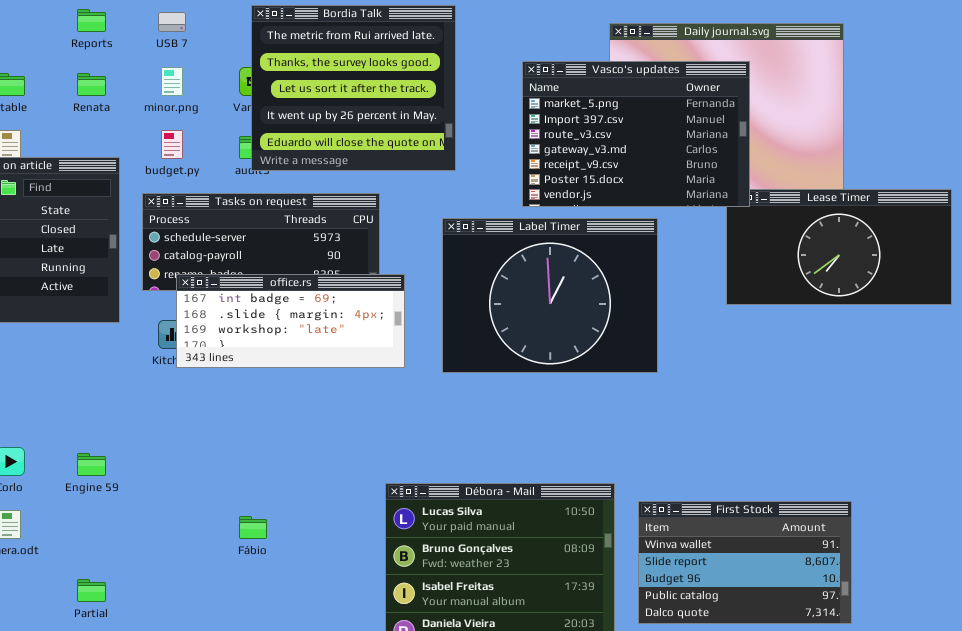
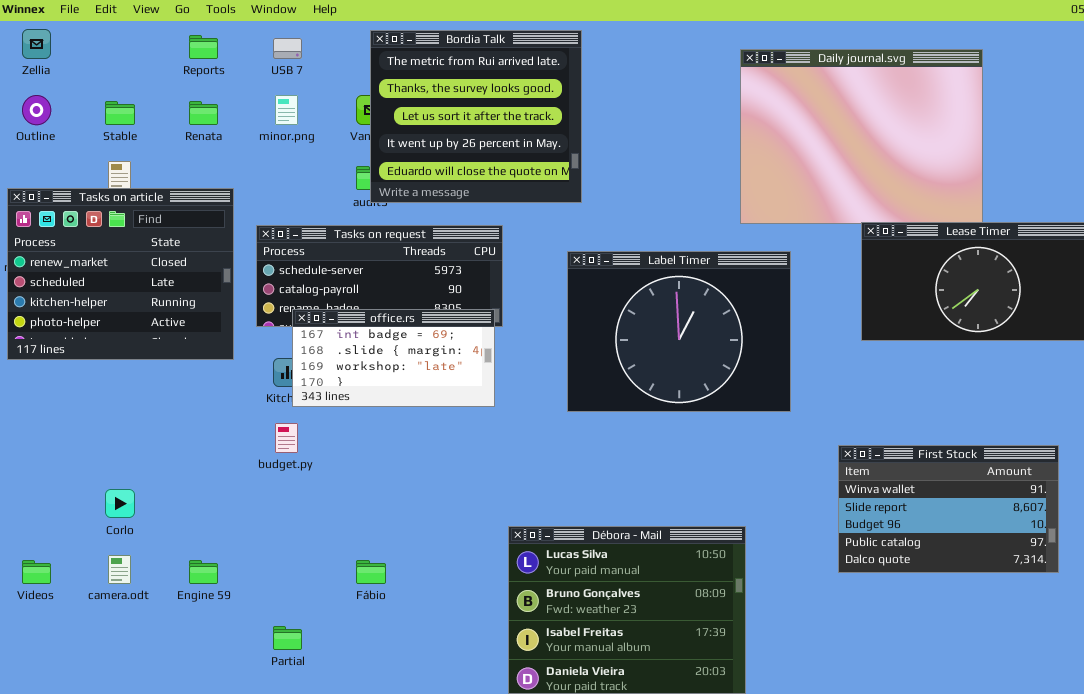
Vasco's updates: [522,61,750,207] -> none, closed
budget.py: [161,130,183,159] -> [275,423,298,453], moved
office.rs: [176,274,405,368] -> [292,309,495,407], resized
Engine 59: [77,453,106,476] -> [189,560,218,584], moved
First Stock: [638,501,852,624] -> [838,445,1059,573], moved
Partial: [77,579,106,602] -> [273,626,302,650], moved

